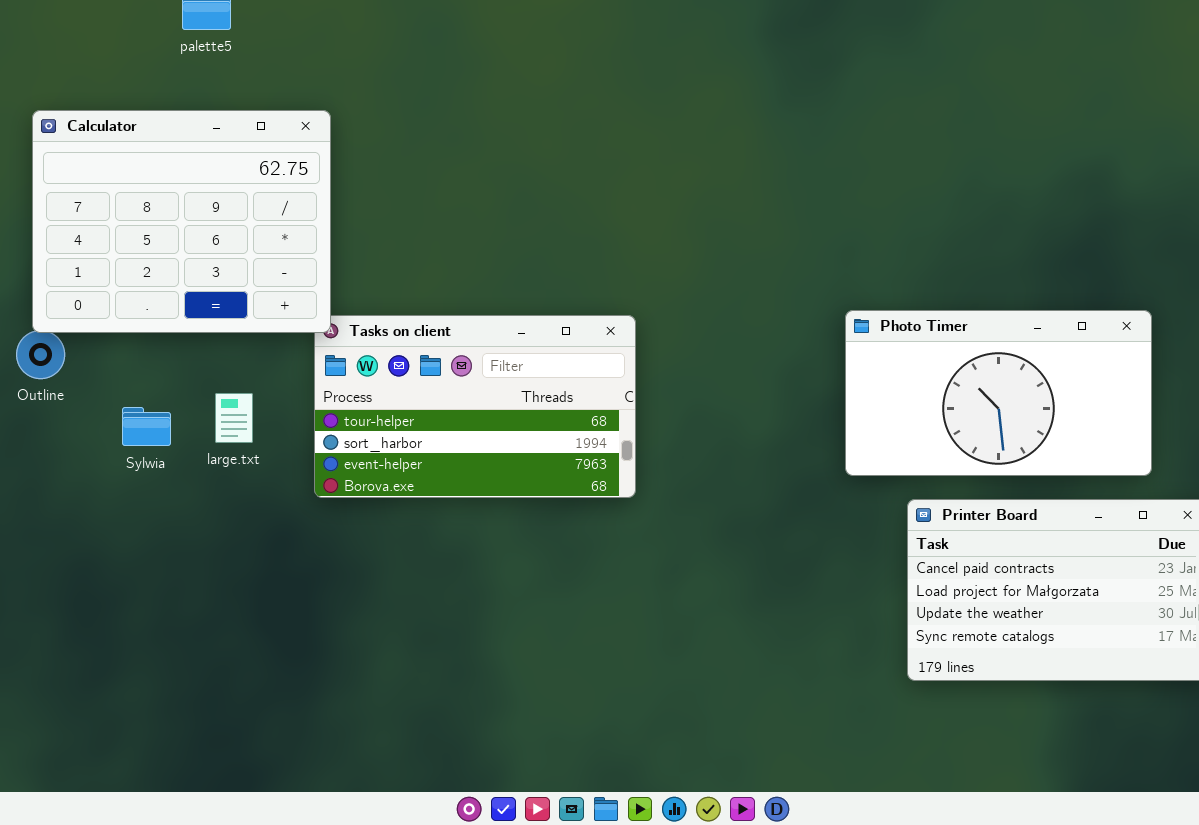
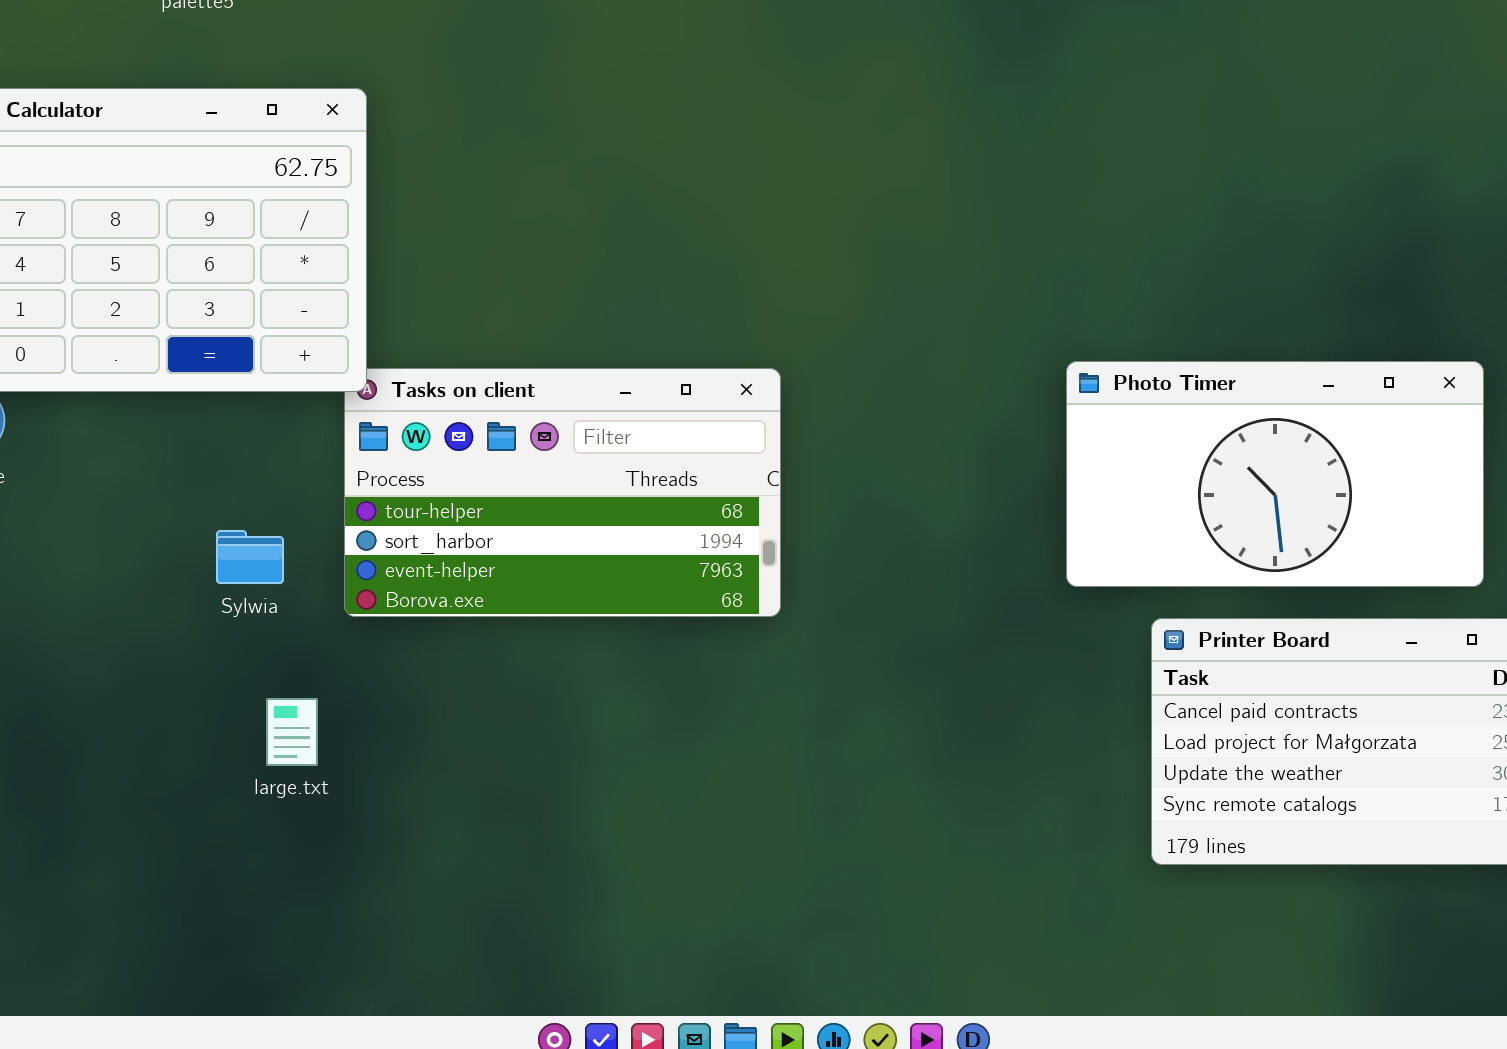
large.txt: [215,393,253,443] -> [266,698,318,766], moved
Sylwia: [122,407,171,446] -> [216,530,284,584], moved

